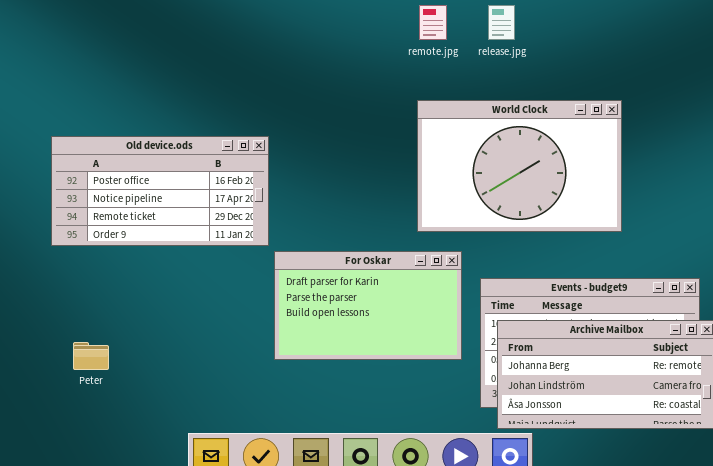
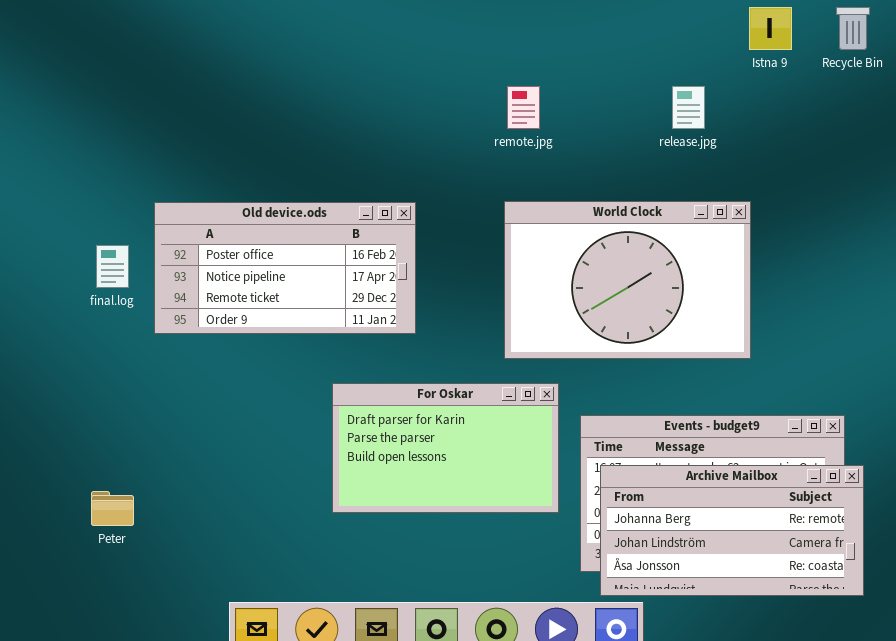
release.jpg: [488,5,515,40] -> [672,86,705,129], moved
Old device.ods: [51,136,269,246] -> [154,202,416,334], moved

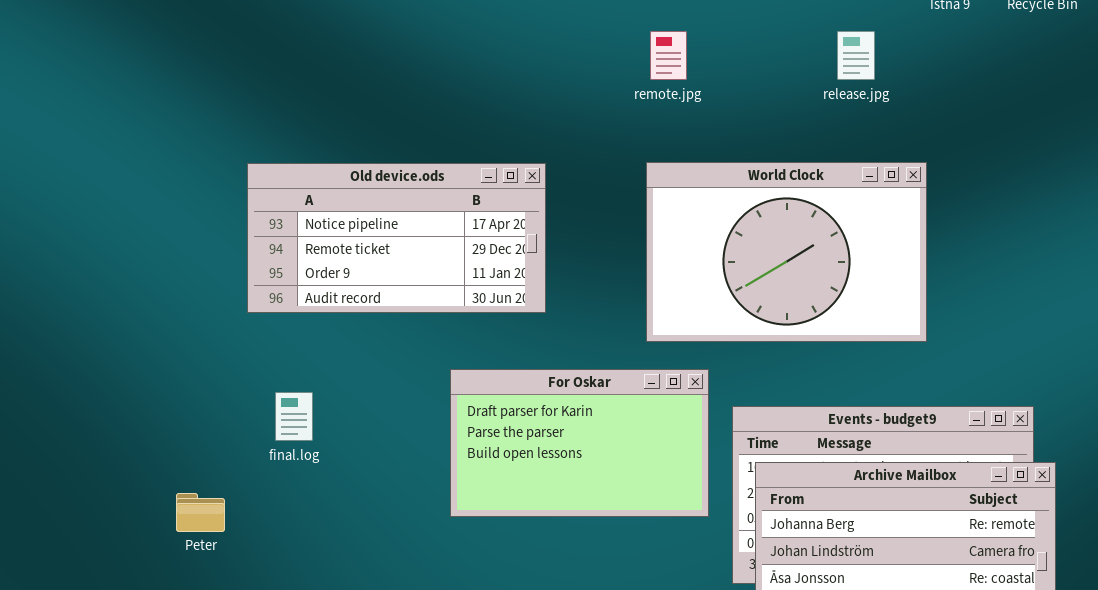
Old device.ods: [154,202,416,334] -> [247,163,546,313], scrolled down 1 row
final.log: [96,245,129,288] -> [275,392,313,441], moved

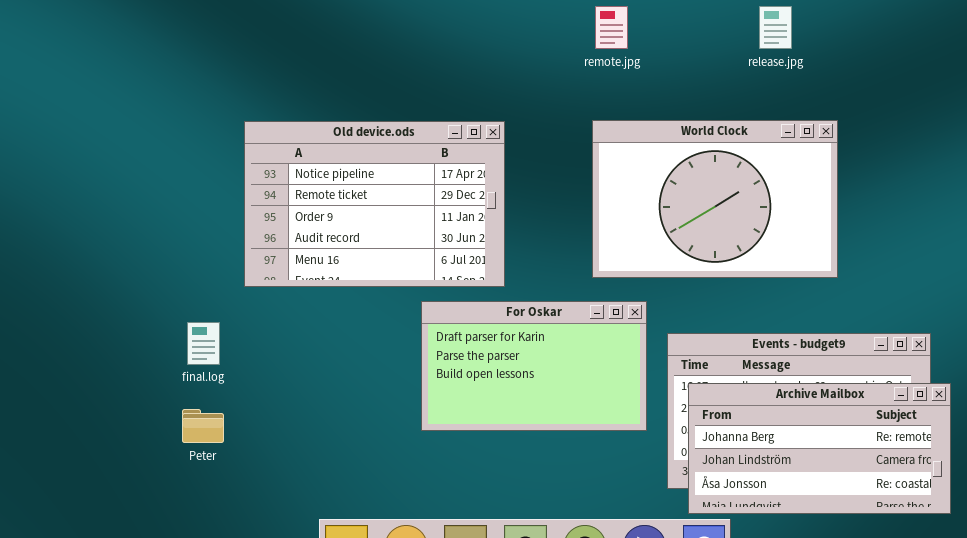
Old device.ods: [247,163,546,313] -> [244,121,505,287], resized
final.log: [275,392,313,441] -> [187,322,220,365], moved

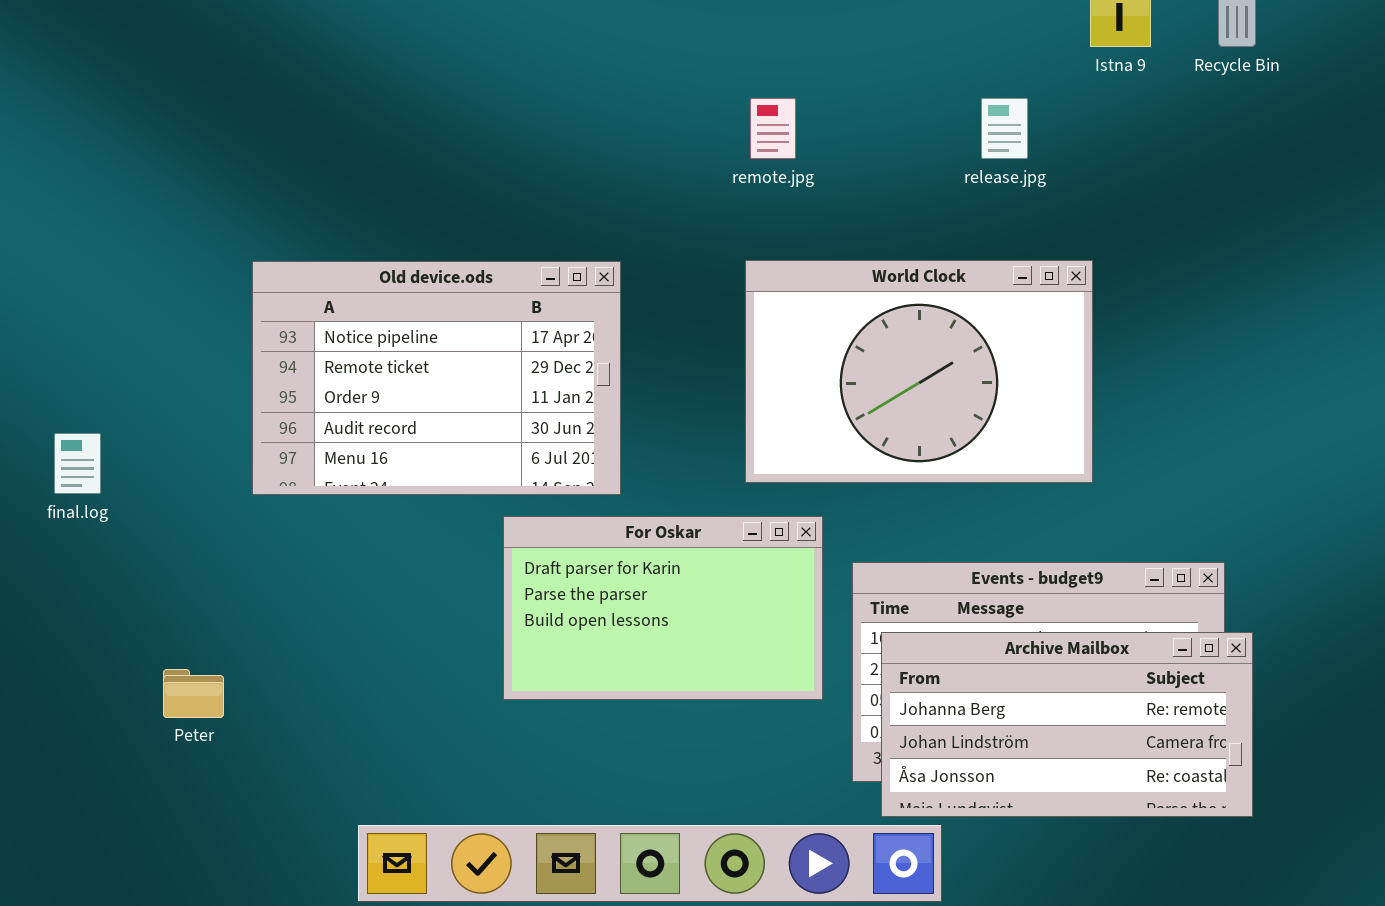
final.log: [187,322,220,365] -> [54,433,101,494], moved

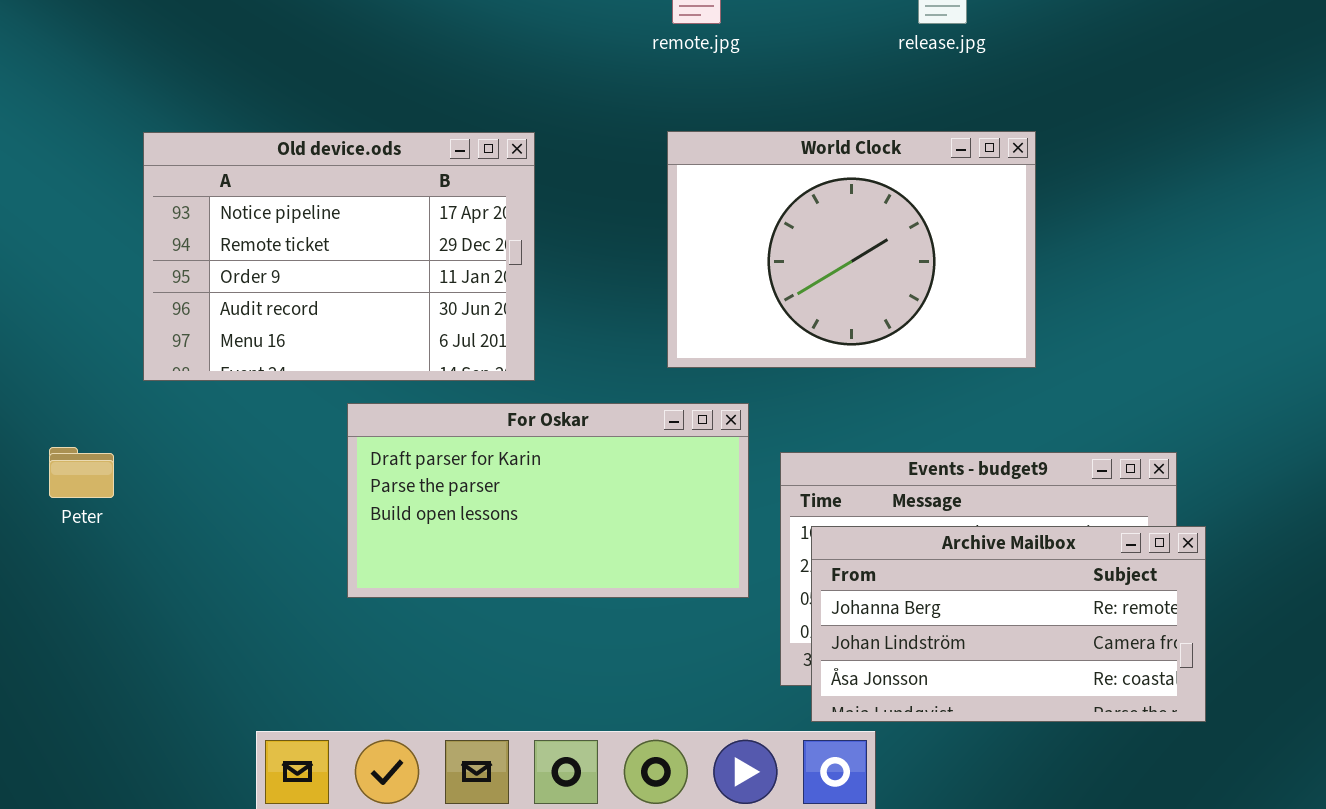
For Oskar: [503,516,823,700] -> [347,403,749,598], resized
Peter: [163,669,224,718] -> [49,447,114,498], moved

